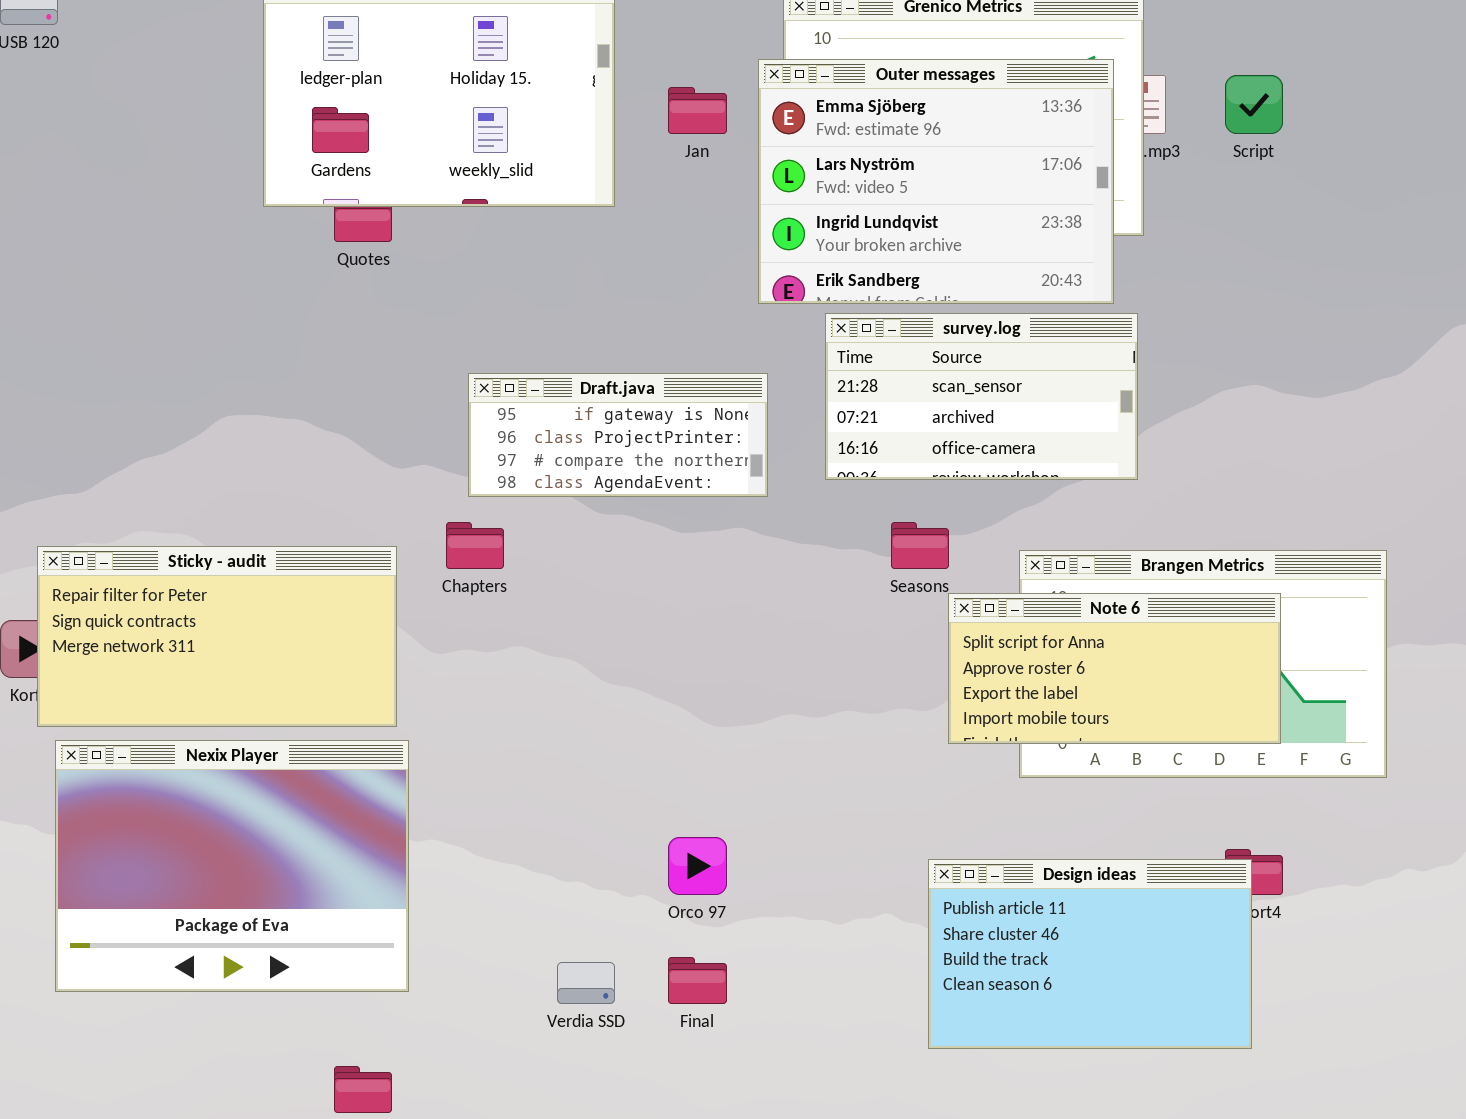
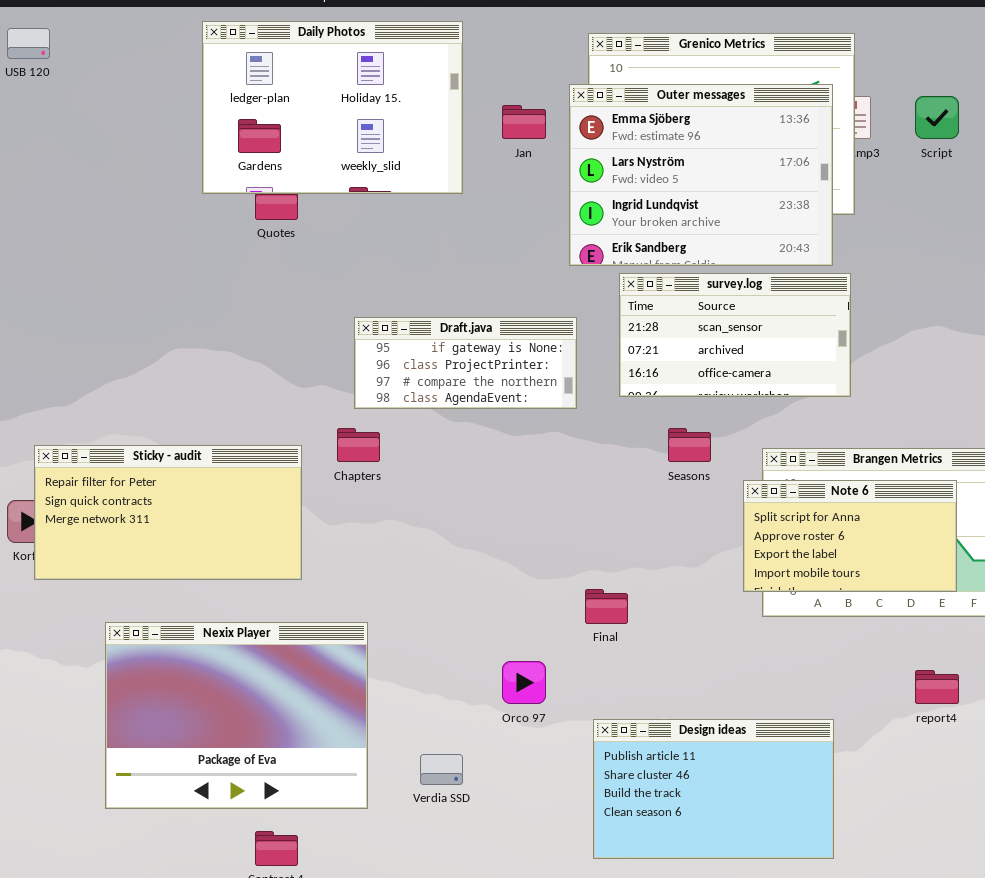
Note 6: [948,593,1281,744] -> [743,480,957,592], resized
Nexix Player: [55,740,409,992] -> [105,622,368,809], moved
Design ideas: [928,859,1252,1049] -> [593,719,834,859], moved
Final: [668,957,727,1004] -> [585,589,628,624], moved

